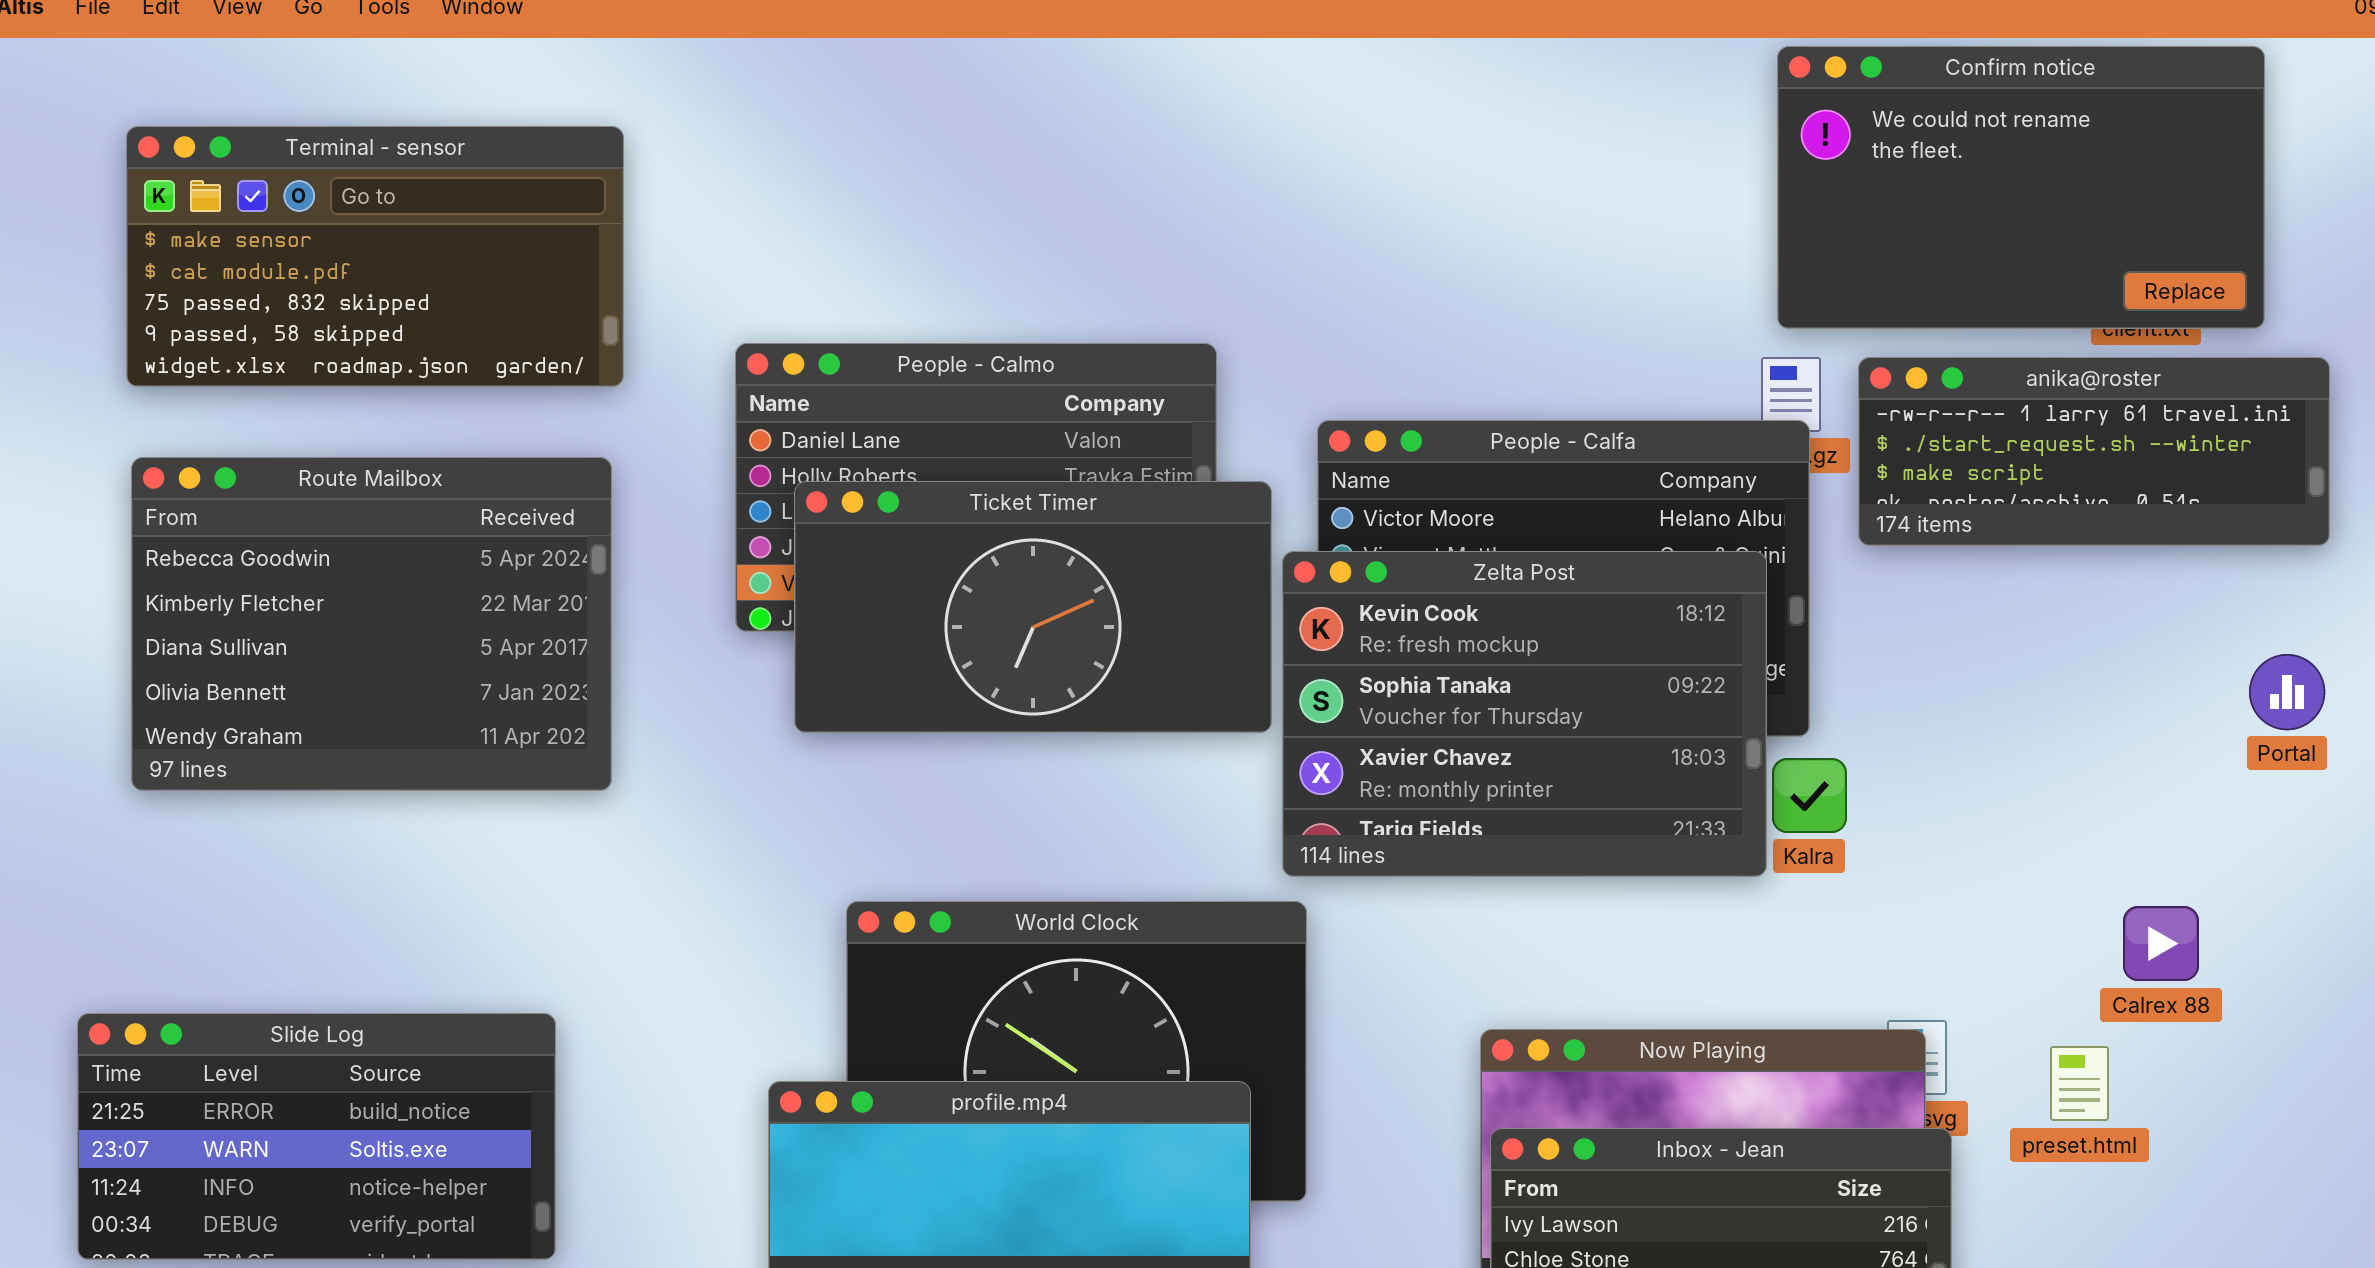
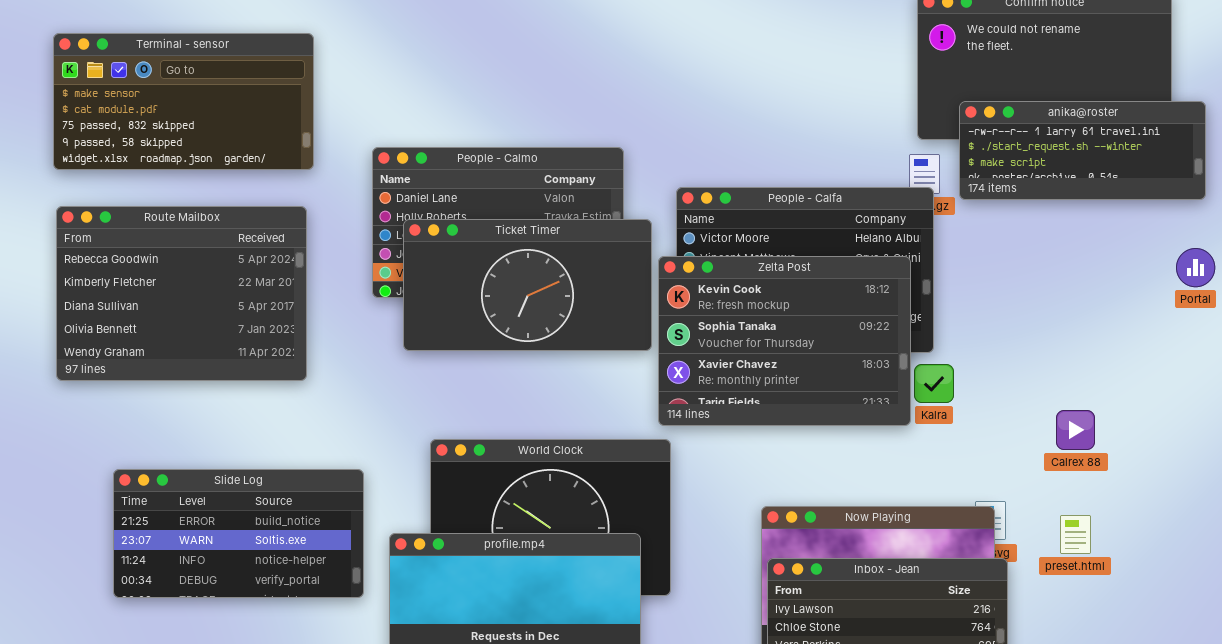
anika@roster: [1858,357,2330,546] -> [959,101,1206,200], moved
Portal: [2249,654,2325,730] -> [1176,248,1215,287], moved
Calrex 88: [2123,906,2199,981] -> [1056,410,1095,450], moved
Slide Log: [77,1013,556,1260] -> [113,469,364,598], moved

